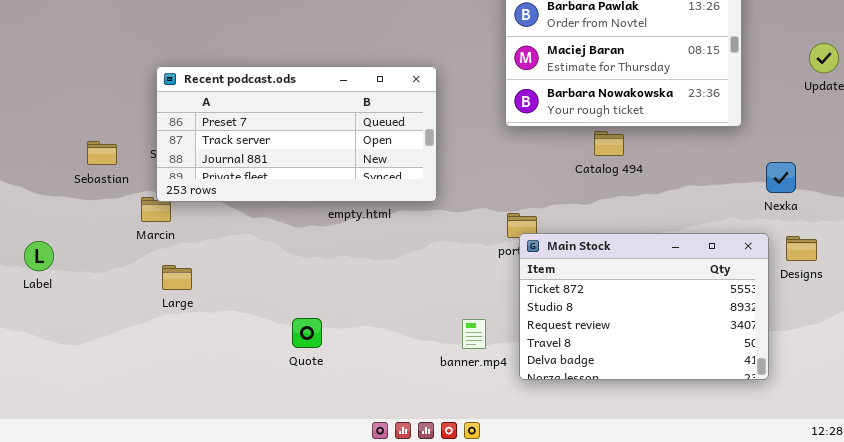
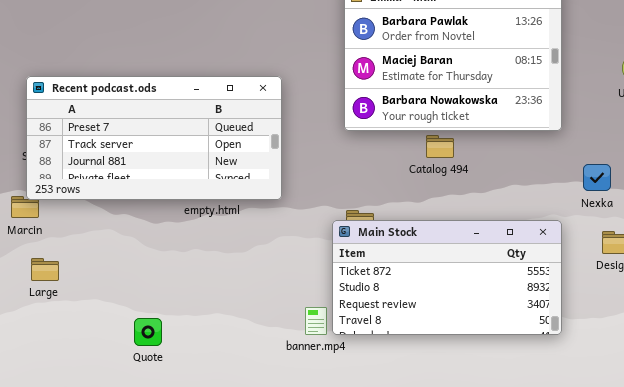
Main Stock: [519,233,769,380] -> [332,220,562,335], moved, resized
Quote: [292,318,322,348] -> [134,318,162,346], moved

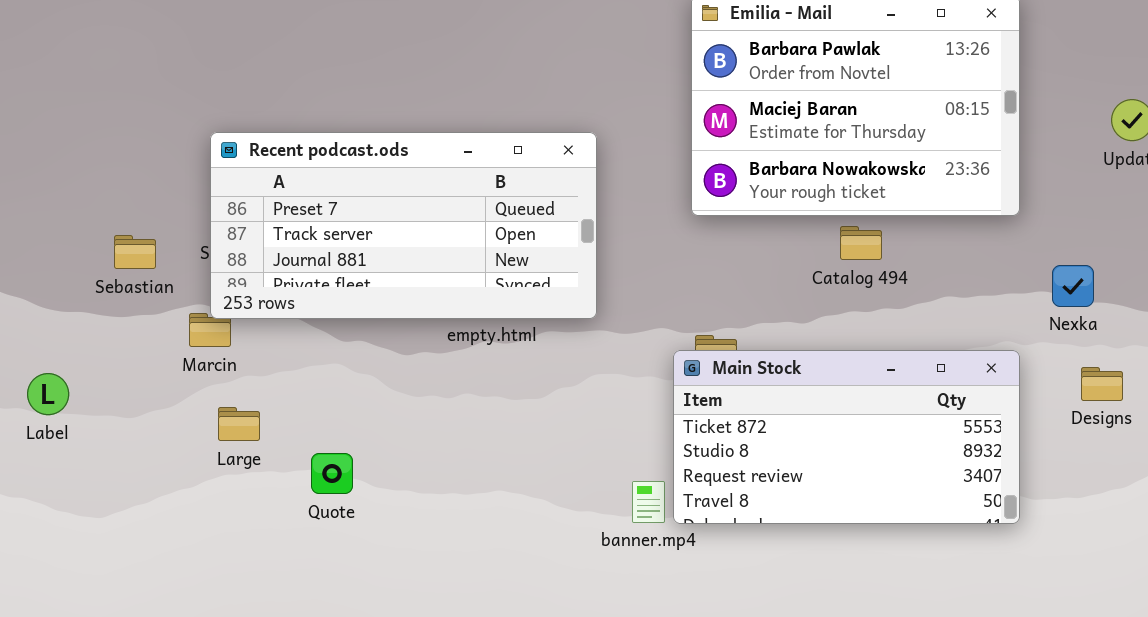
Catalog 494: [426,135,454,158] -> [840,226,882,260], moved
Quote: [134,318,162,346] -> [311,453,353,494], moved

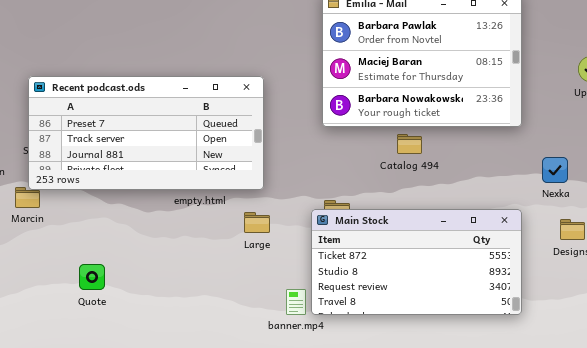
Catalog 494: [840,226,882,260] -> [397,134,422,154], moved
Large: [218,407,260,441] -> [244,212,270,233], moved
Quote: [311,453,353,494] -> [79,264,105,290], moved

